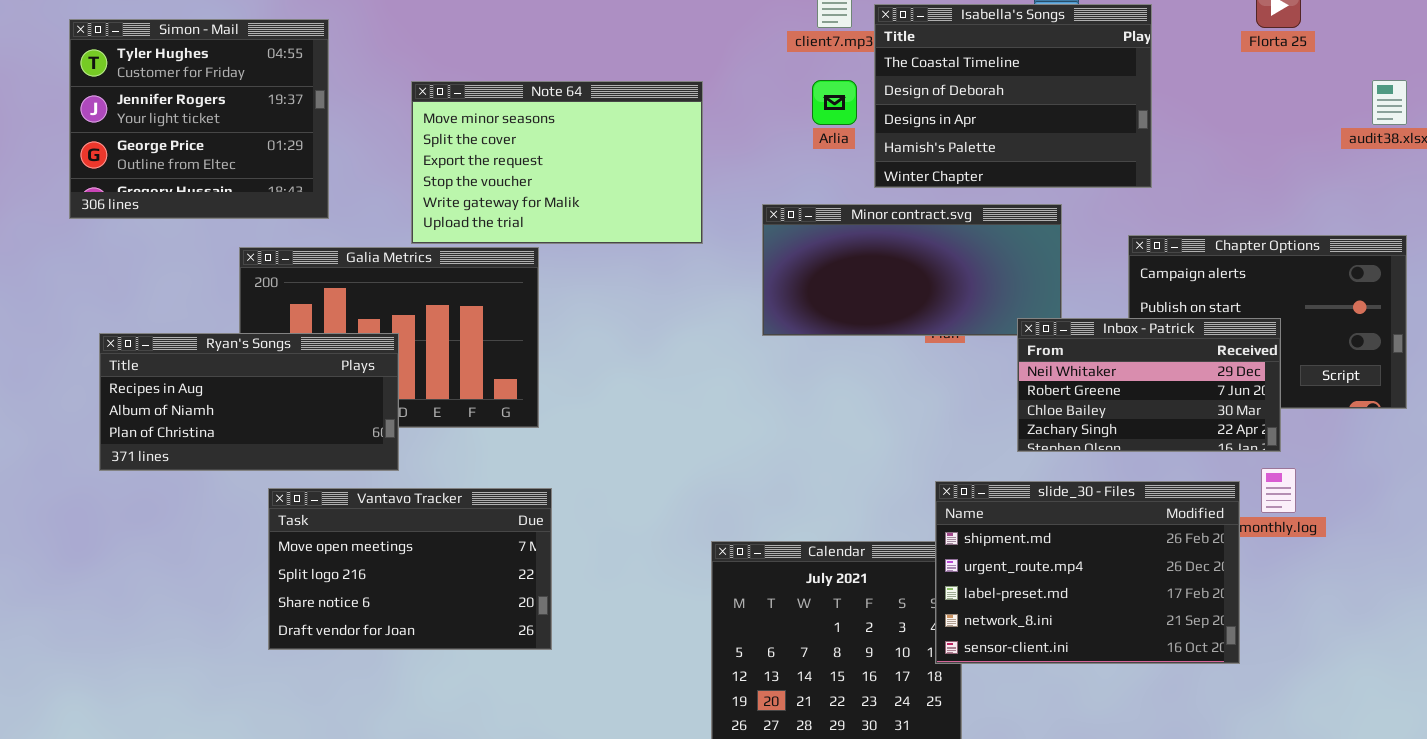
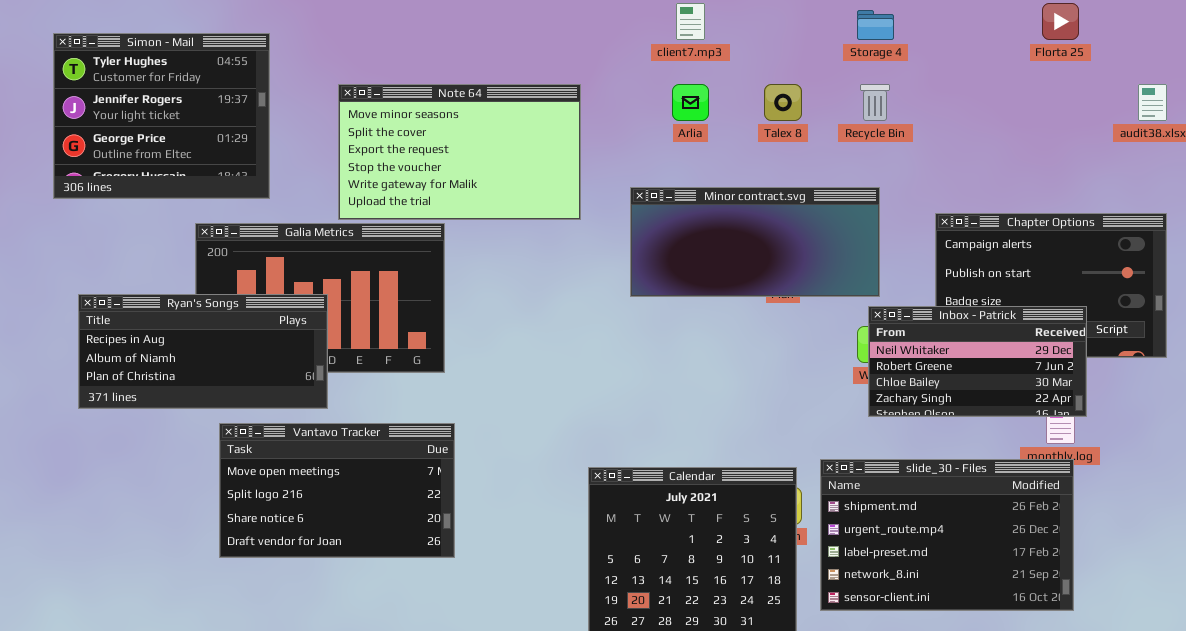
Isabella's Songs: [874,4,1152,188] -> none, closed
Inbox - Patrick: [1017,318,1281,452] -> [868,306,1087,417], moved
slide_30 - Files: [935,481,1240,664] -> [820,459,1074,611], moved

